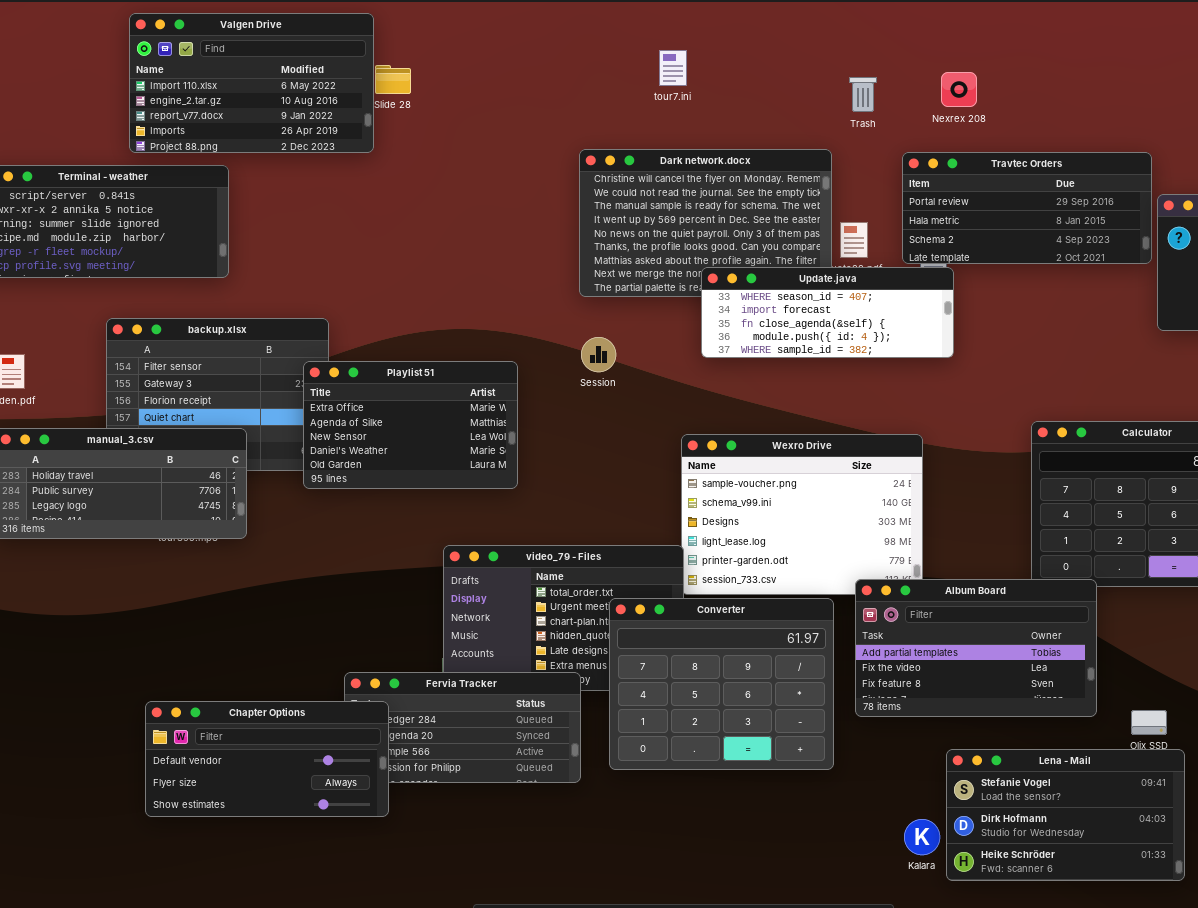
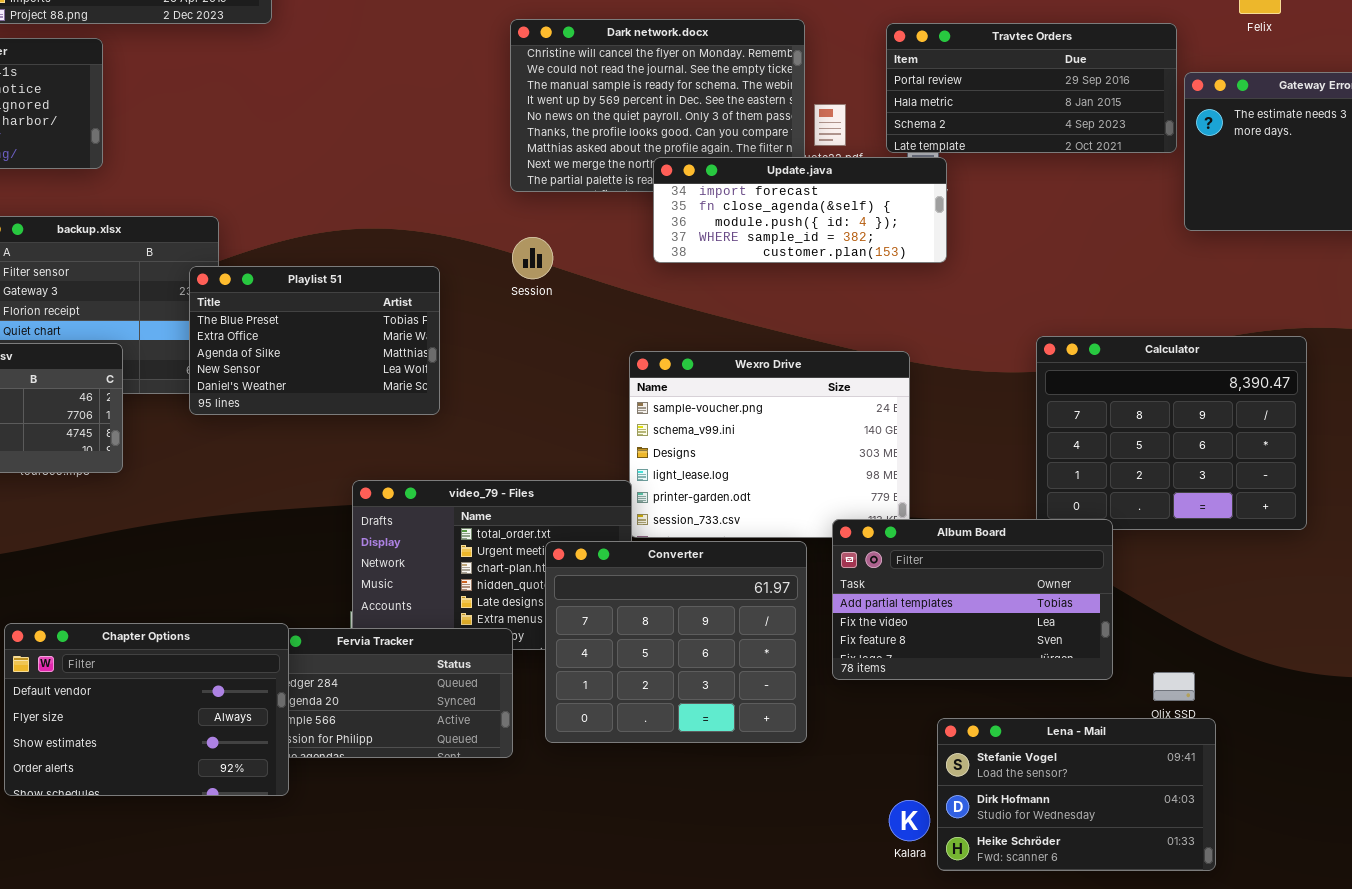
Update.java: [701,267,954,358] -> [653,157,947,263], scrolled down 1 row
Playlist 51: [303,361,518,489] -> [189,266,440,415], scrolled up 1 row
Chapter Options: [145,701,389,817] -> [4,623,289,796], resized

